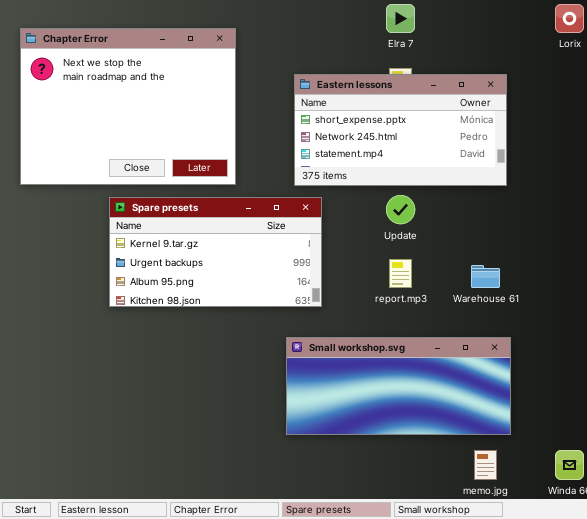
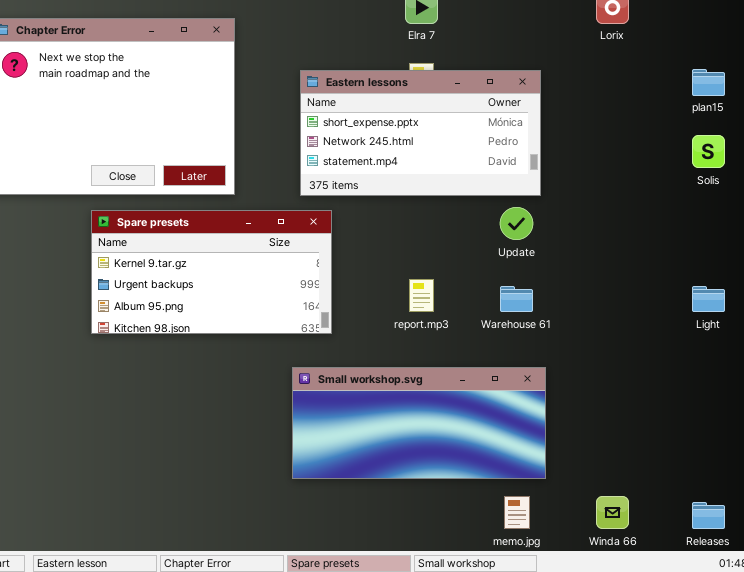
Update: [386,195,415,224] -> [500,207,533,240], moved

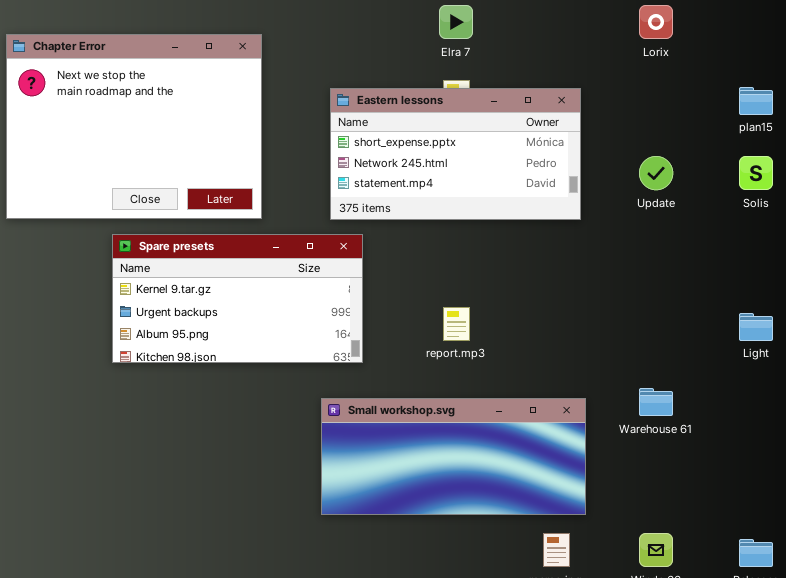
Update: [500,207,533,240] -> [639,156,673,190], moved
Warehouse 61: [500,286,533,312] -> [639,388,673,416], moved

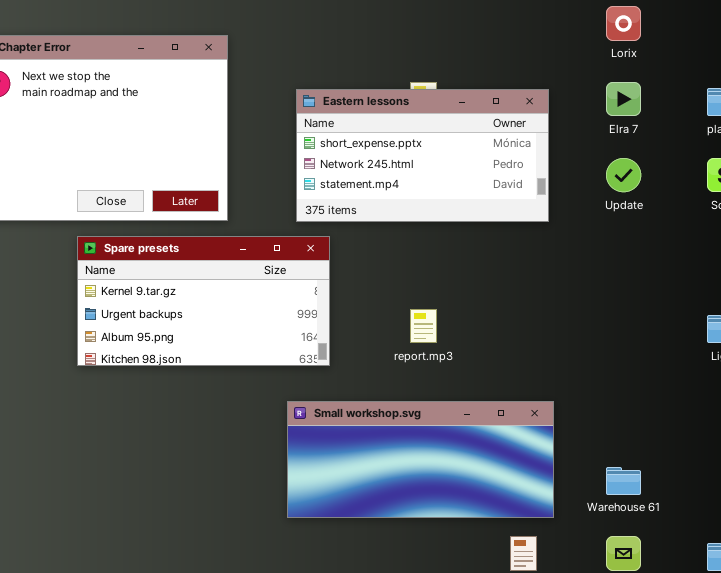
Elra 7: [439,5,473,39] -> [606,82,641,116], moved
Warehouse 61: [639,388,673,416] -> [606,467,641,495], moved

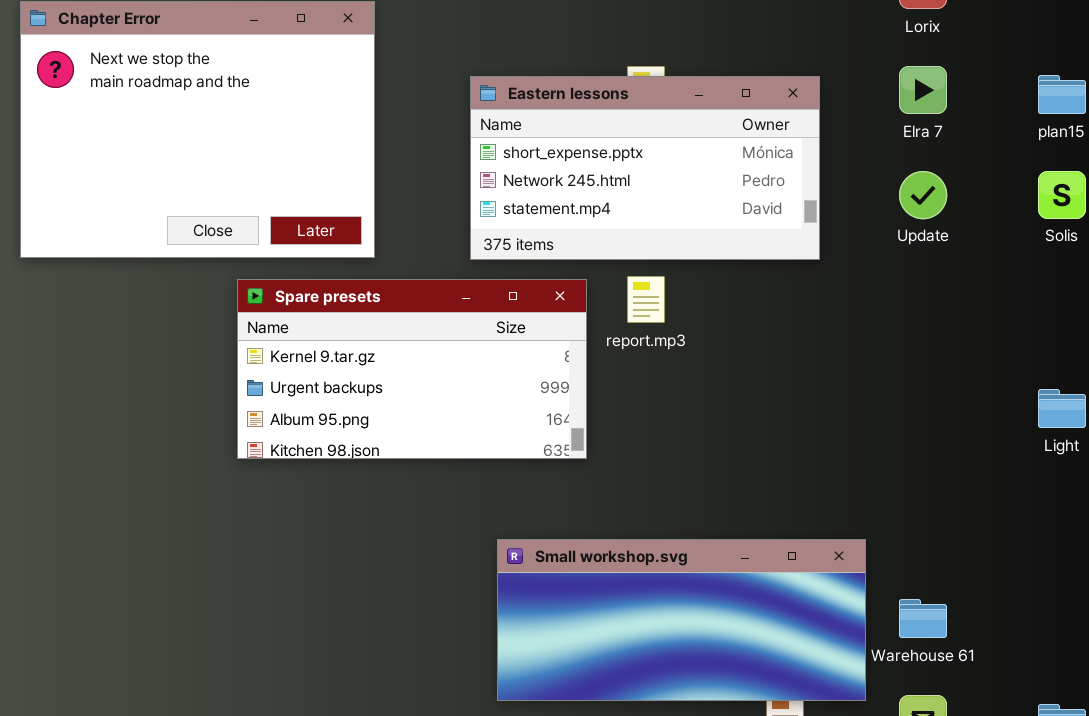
Spare presets: [77,236,330,366] -> [237,279,587,459], moved
report.mp3: [410,309,437,343] -> [627,276,665,323], moved
Small workshop.svg: [287,401,554,518] -> [497,539,866,701], moved

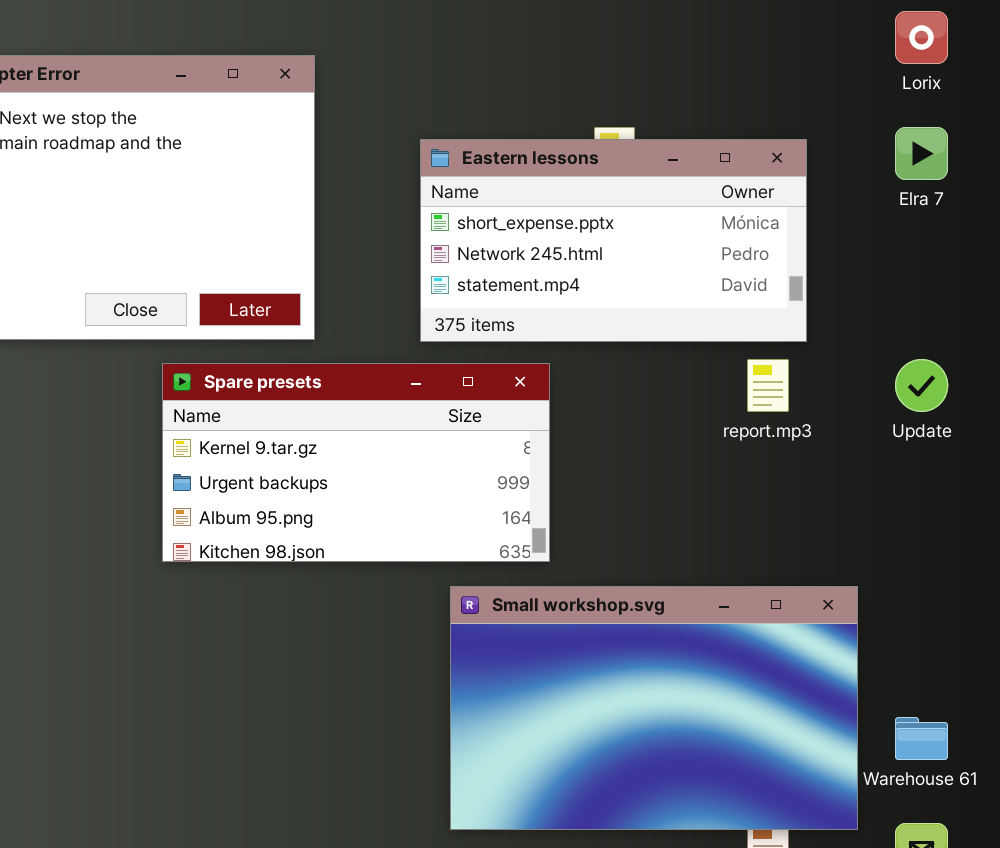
Update: [899,171,947,219] -> [895,359,948,412], moved
report.mp3: [627,276,665,323] -> [747,359,789,412], moved
Small workshop.svg: [497,539,866,701] -> [450,586,858,830], resized

